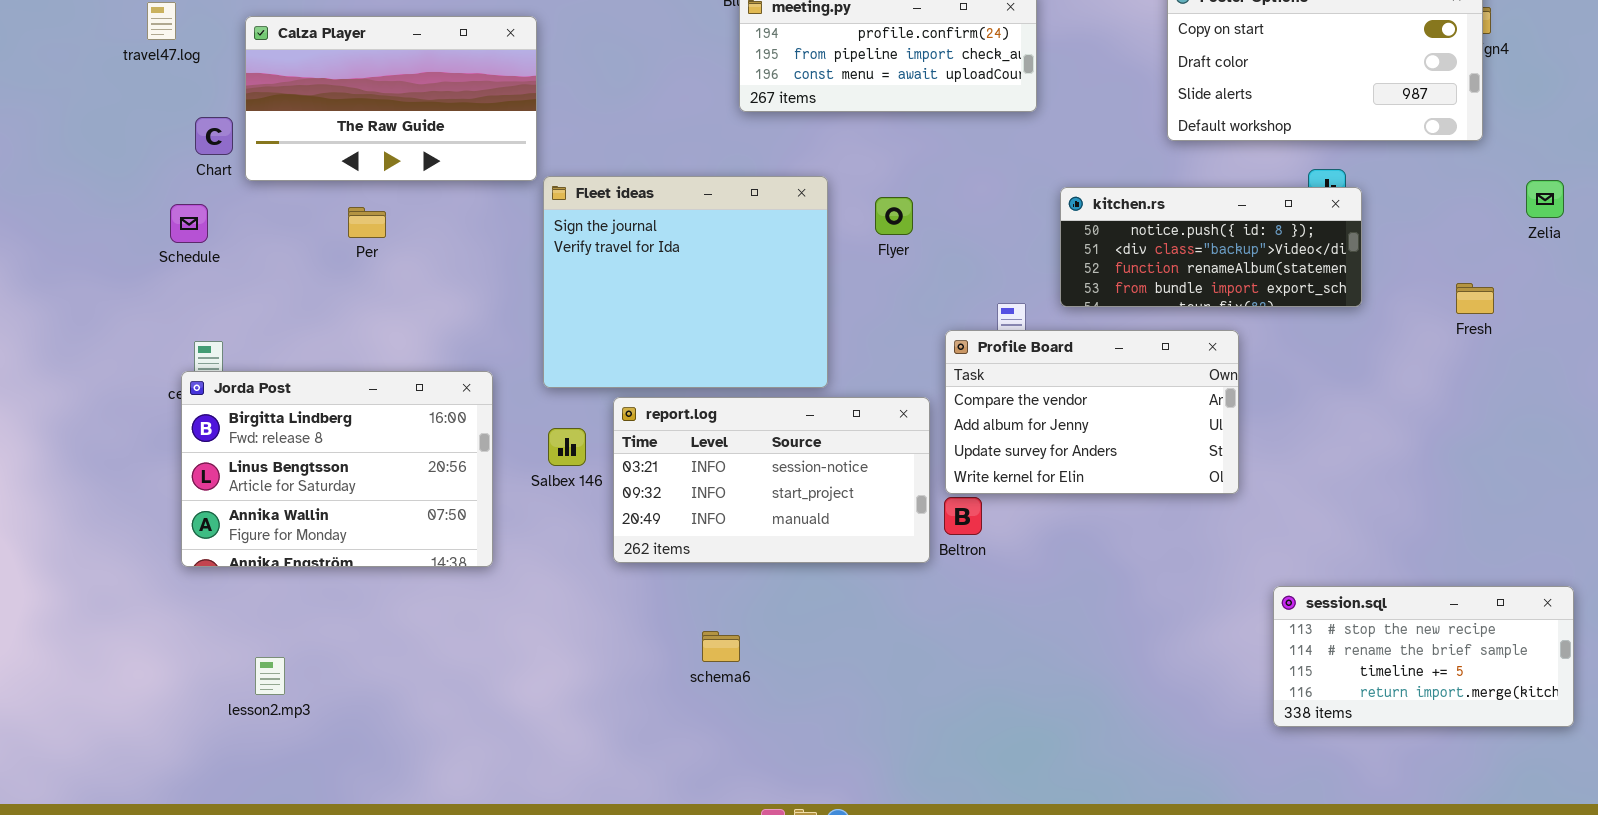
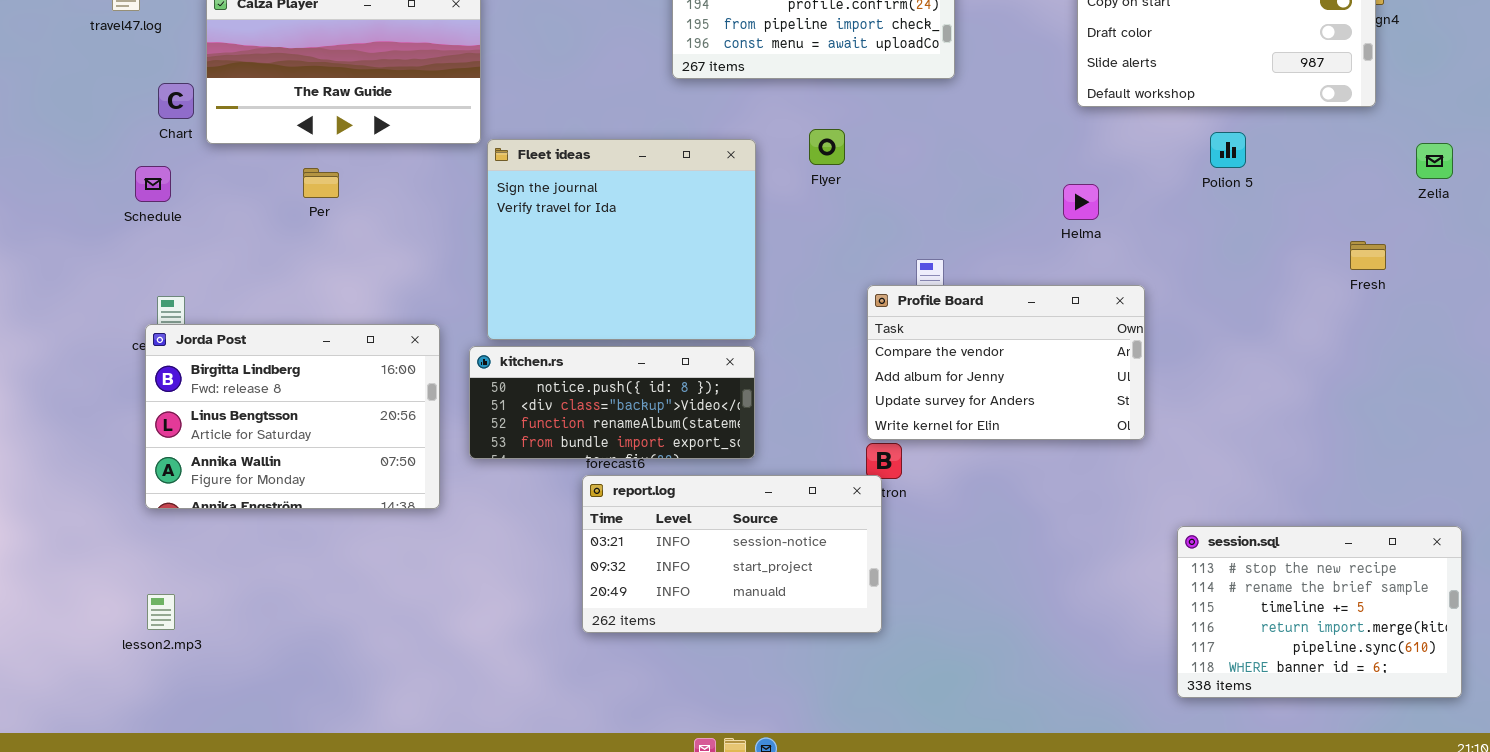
kitchen.rs: [1060,187,1362,307] -> [469,346,755,459], moved
Flyer: [875,197,913,235] -> [809,129,845,165], moved
report.log: [613,397,930,563] -> [582,475,882,633], moved
session.sql: [1273,586,1574,727] -> [1177,526,1462,698], resized
lesson2.mp3: [255,657,285,695] -> [147,594,175,630], moved

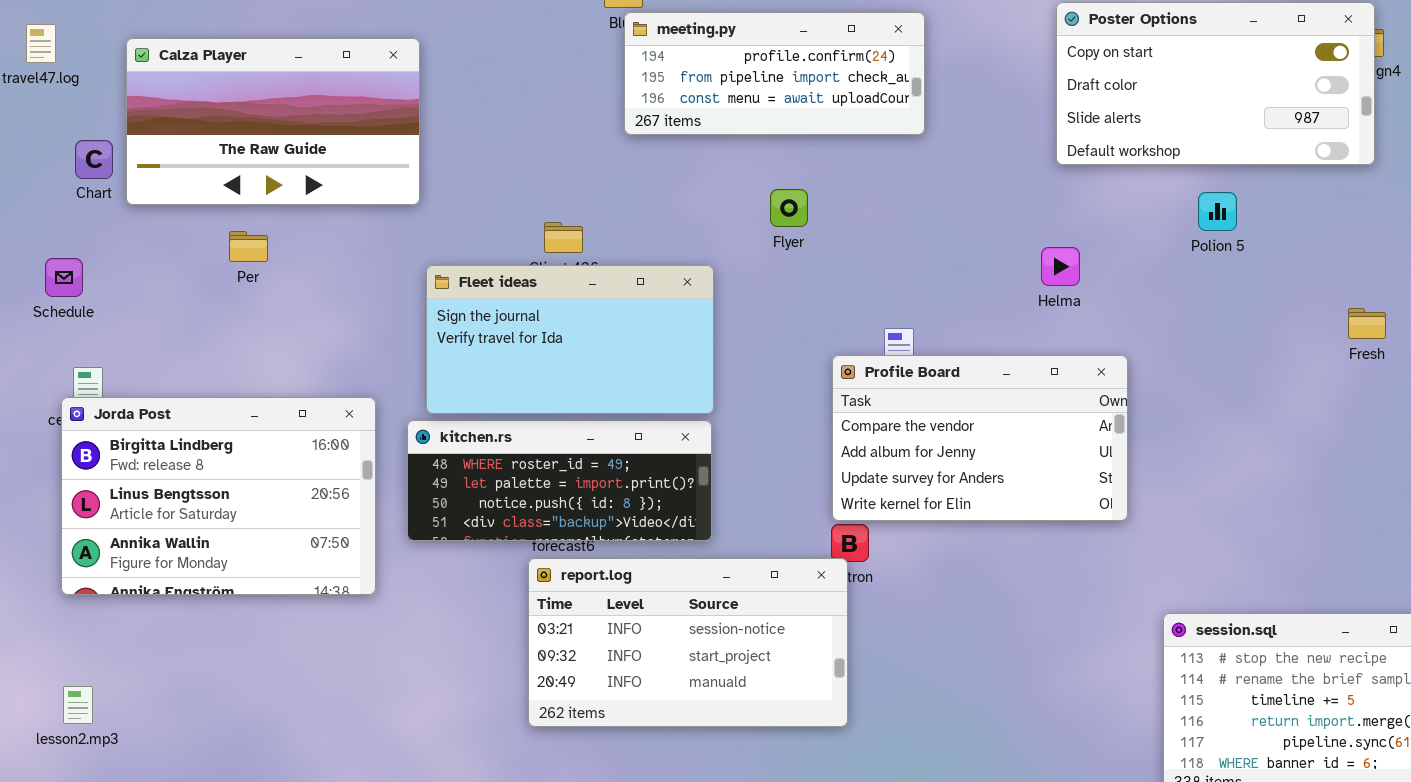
Fleet ideas: [487,139,756,340] -> [426,265,714,414], resized
Schedule: [135,166,171,202] -> [45,258,83,297], moved
kitchen.rs: [469,346,755,459] -> [407,420,712,541], scrolled up 2 rows

